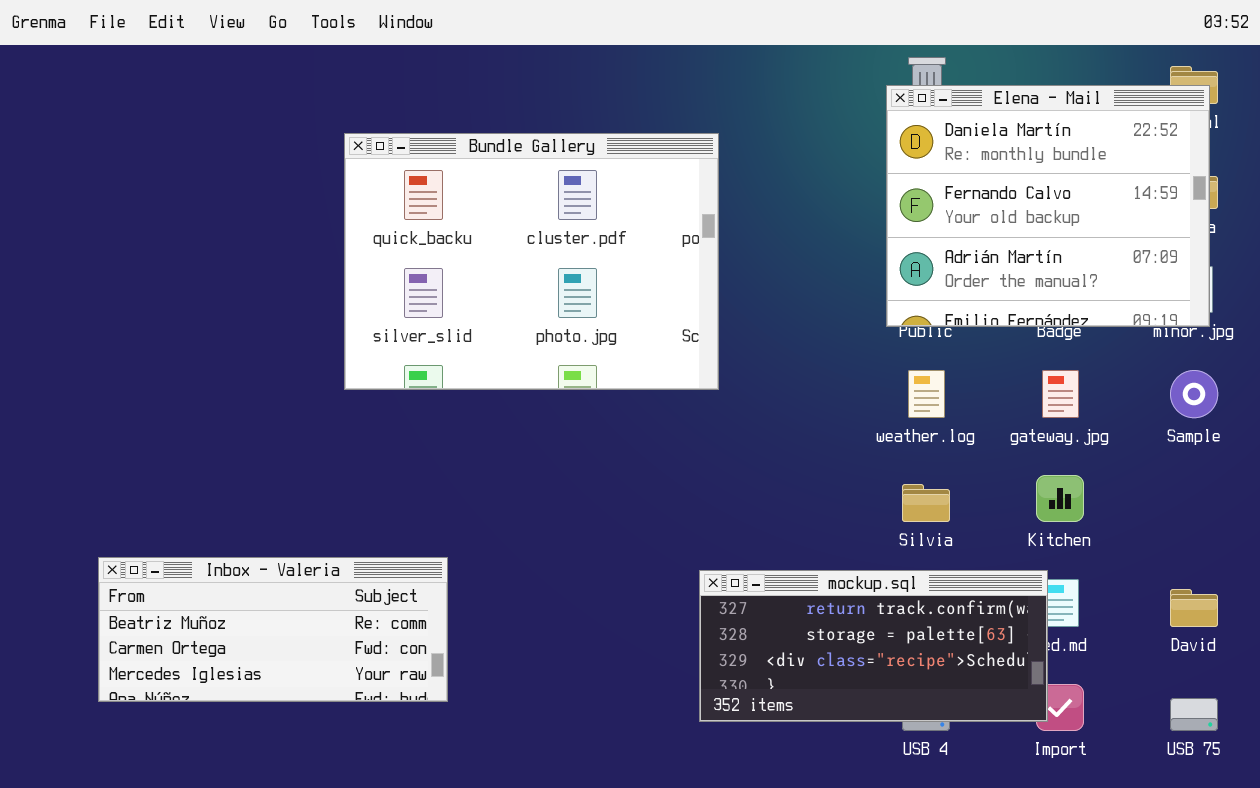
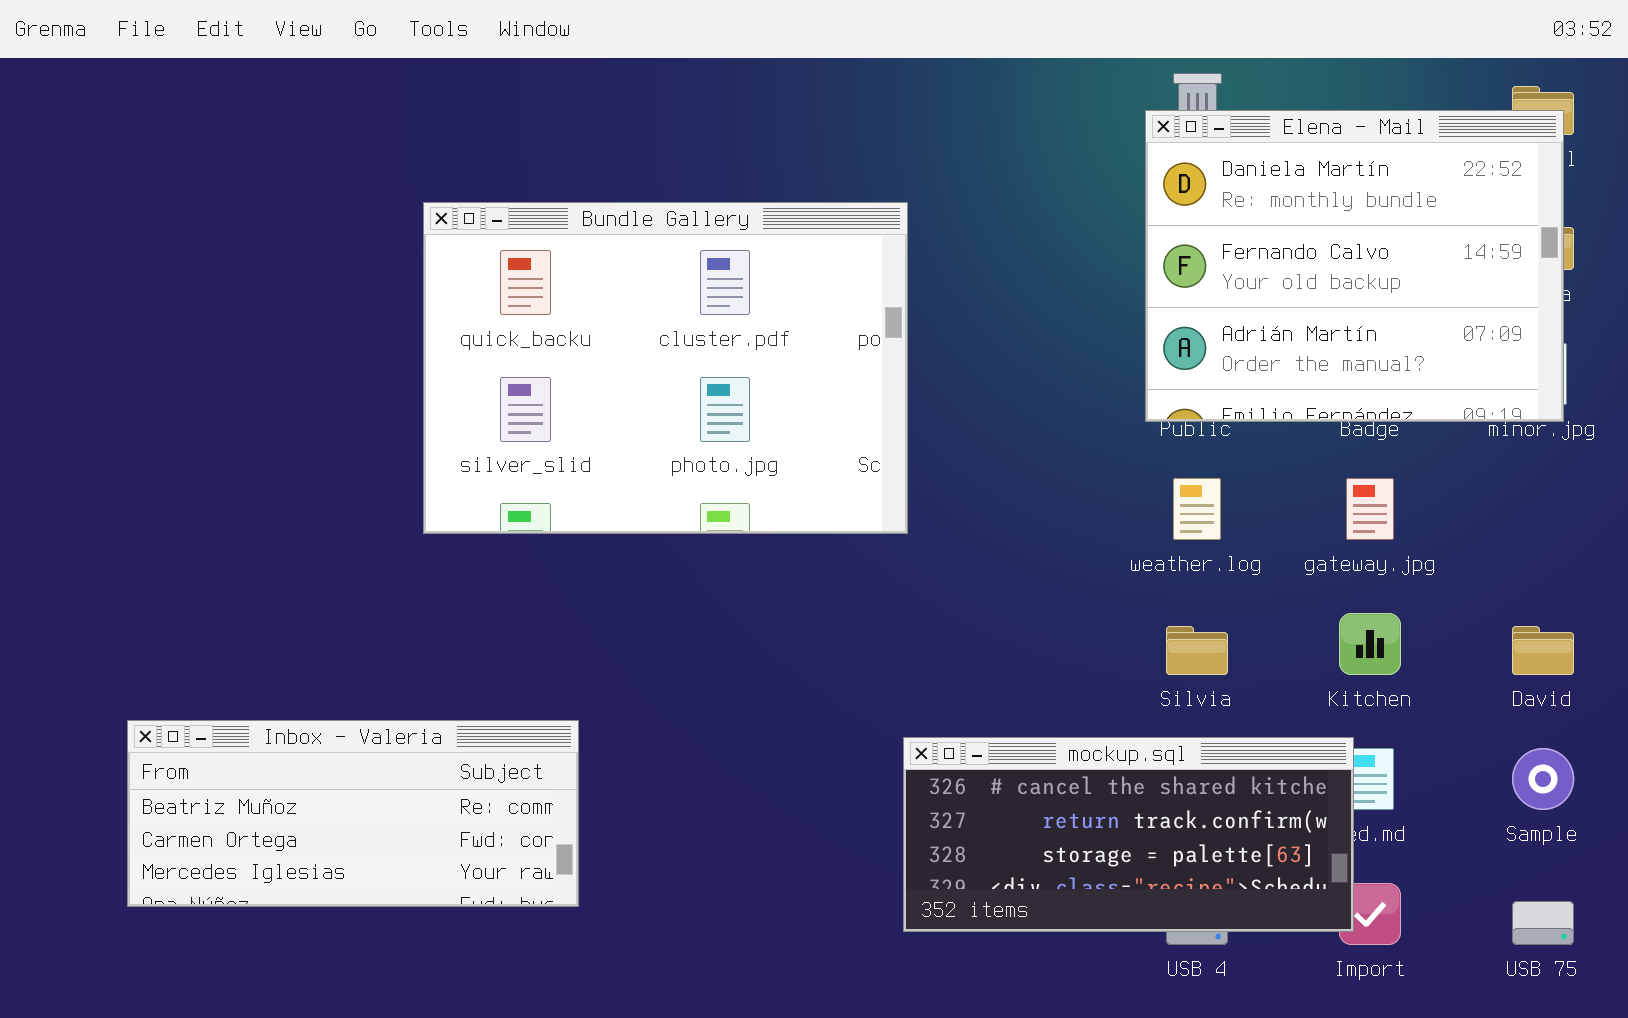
Bundle Gallery: [344,133,719,390] -> [423,202,908,534], moved
Sample: [1170,370,1218,418] -> [1512,748,1574,810], moved
mockup.sql: [699,570,1048,722] -> [903,737,1354,932], scrolled up 1 row
David: [1170,589,1218,627] -> [1512,626,1574,675], moved

